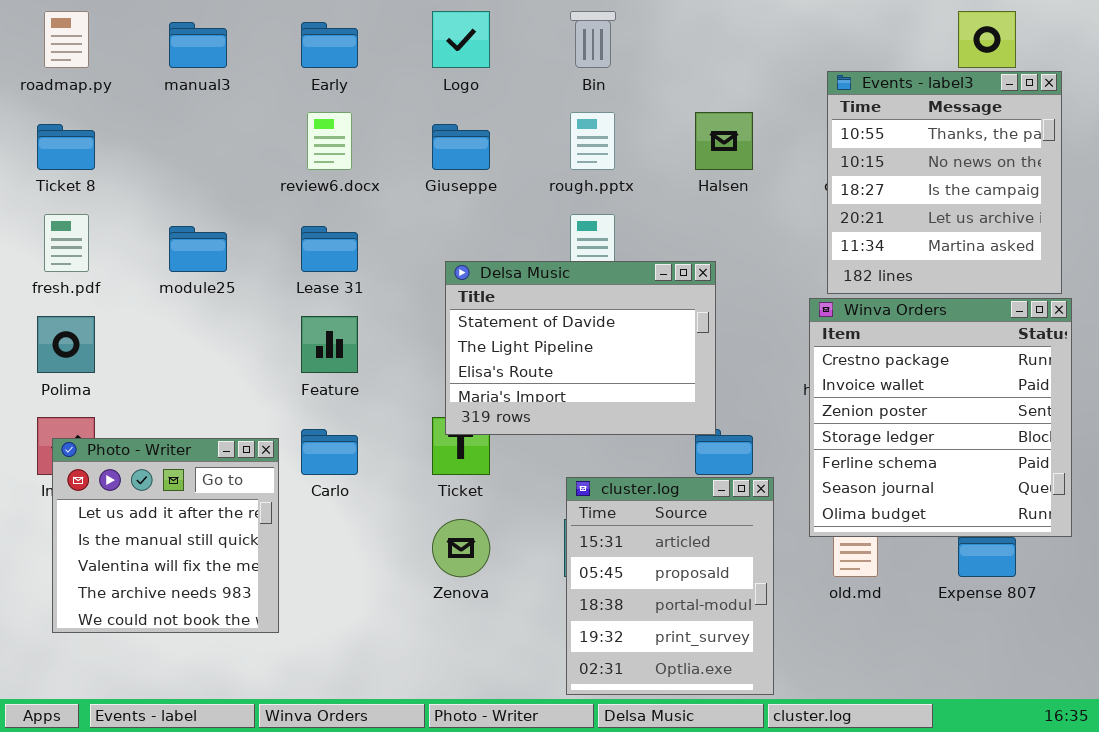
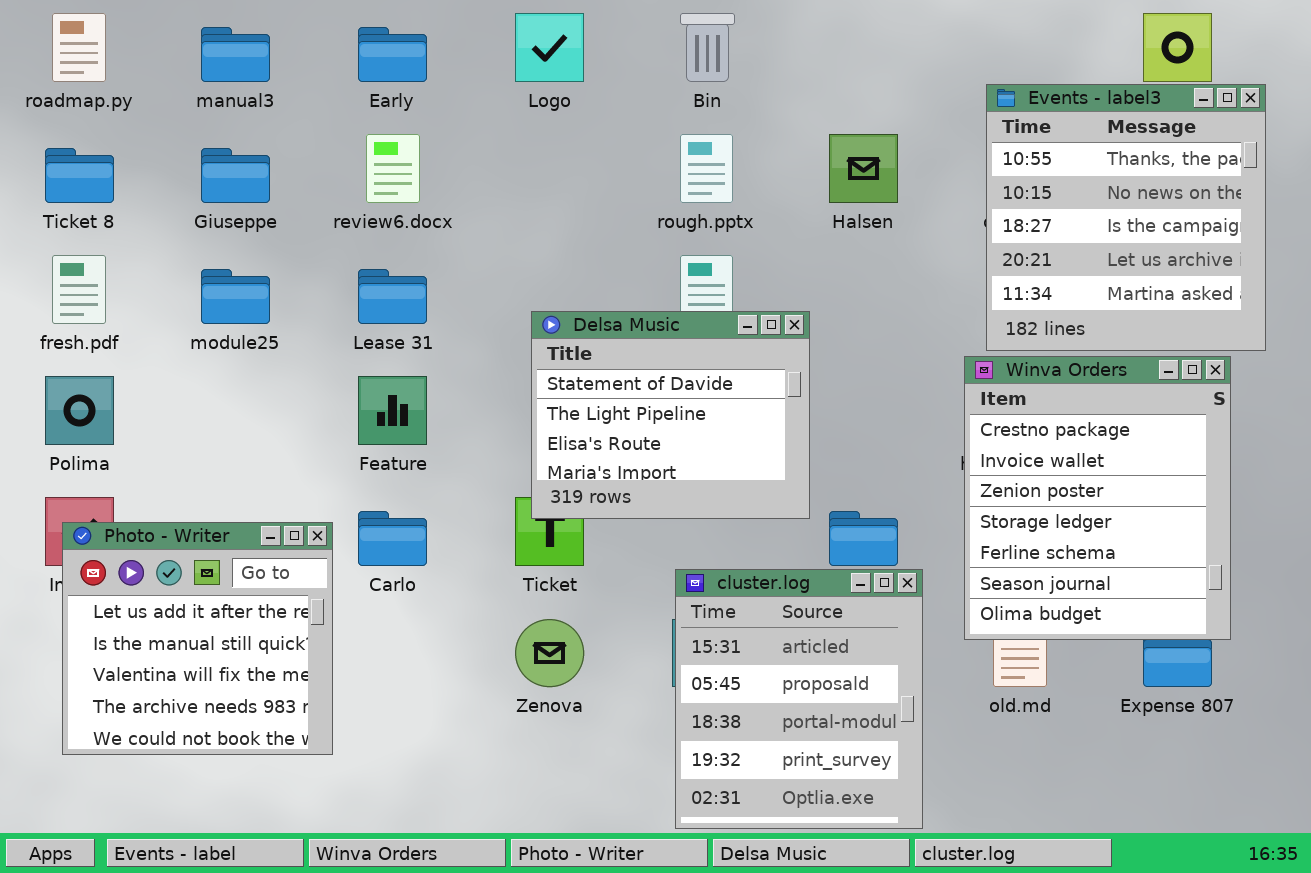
Giuseppe: [432,124,490,170] -> [201,148,270,203], moved
Delsa Music: [445,261,716,435] -> [531,311,810,519], resized
Winva Orders: [809,298,1072,537] -> [964,356,1231,640], resized

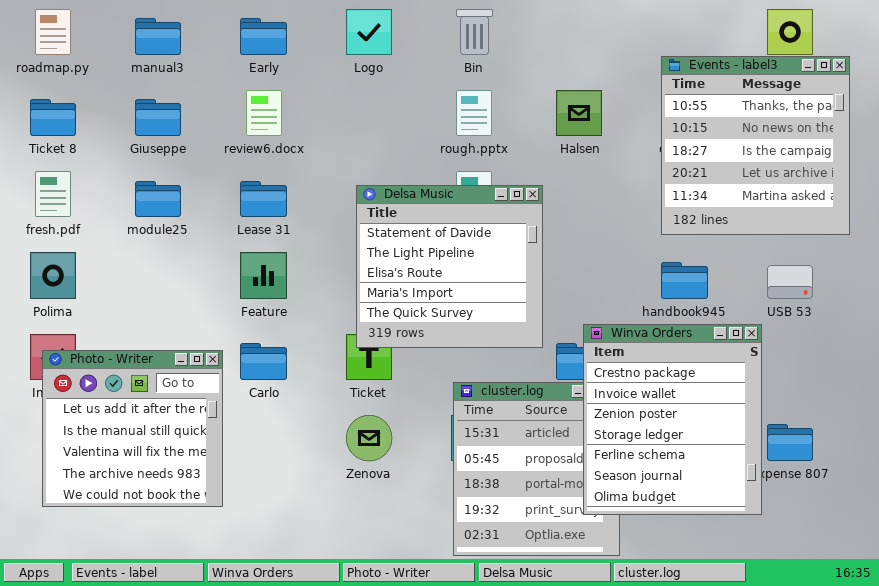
Delsa Music: [531,311,810,519] -> [356,185,543,348], resized
Winva Orders: [964,356,1231,640] -> [583,324,762,515], moved

